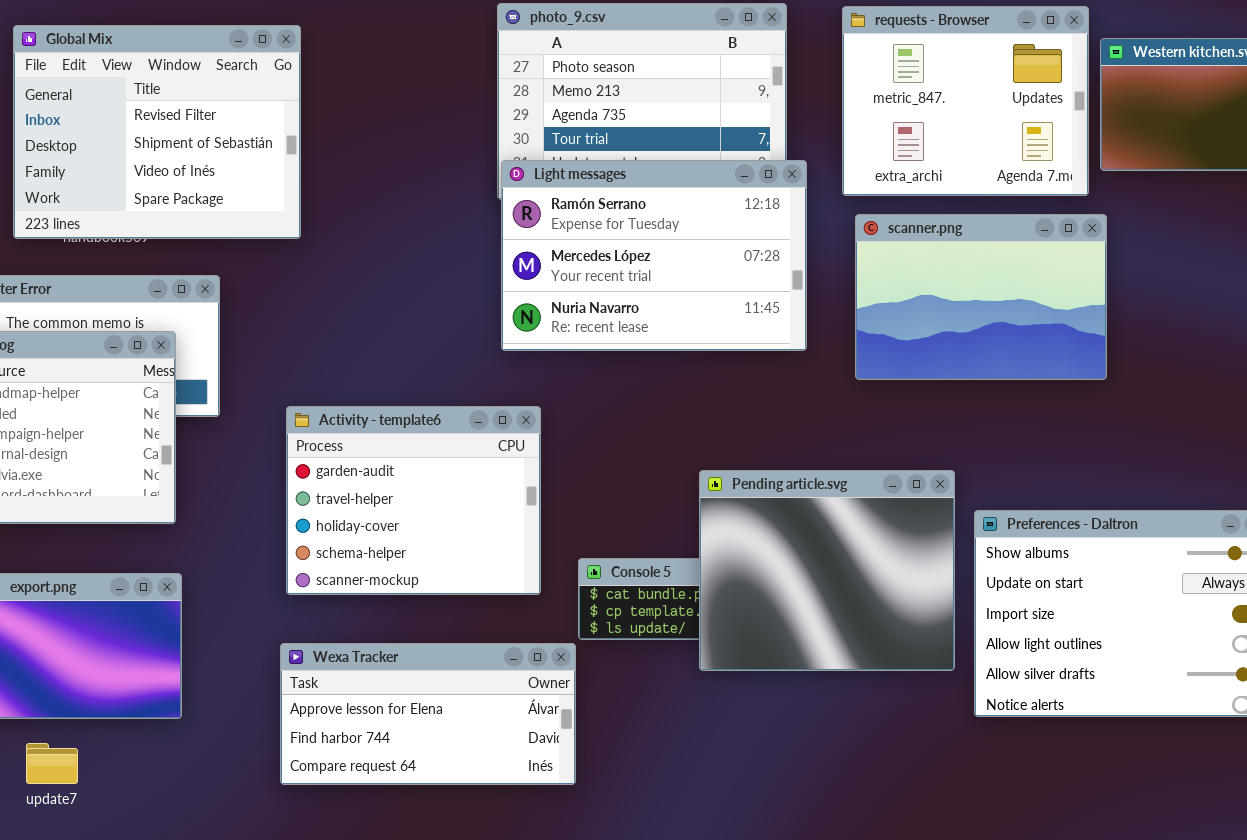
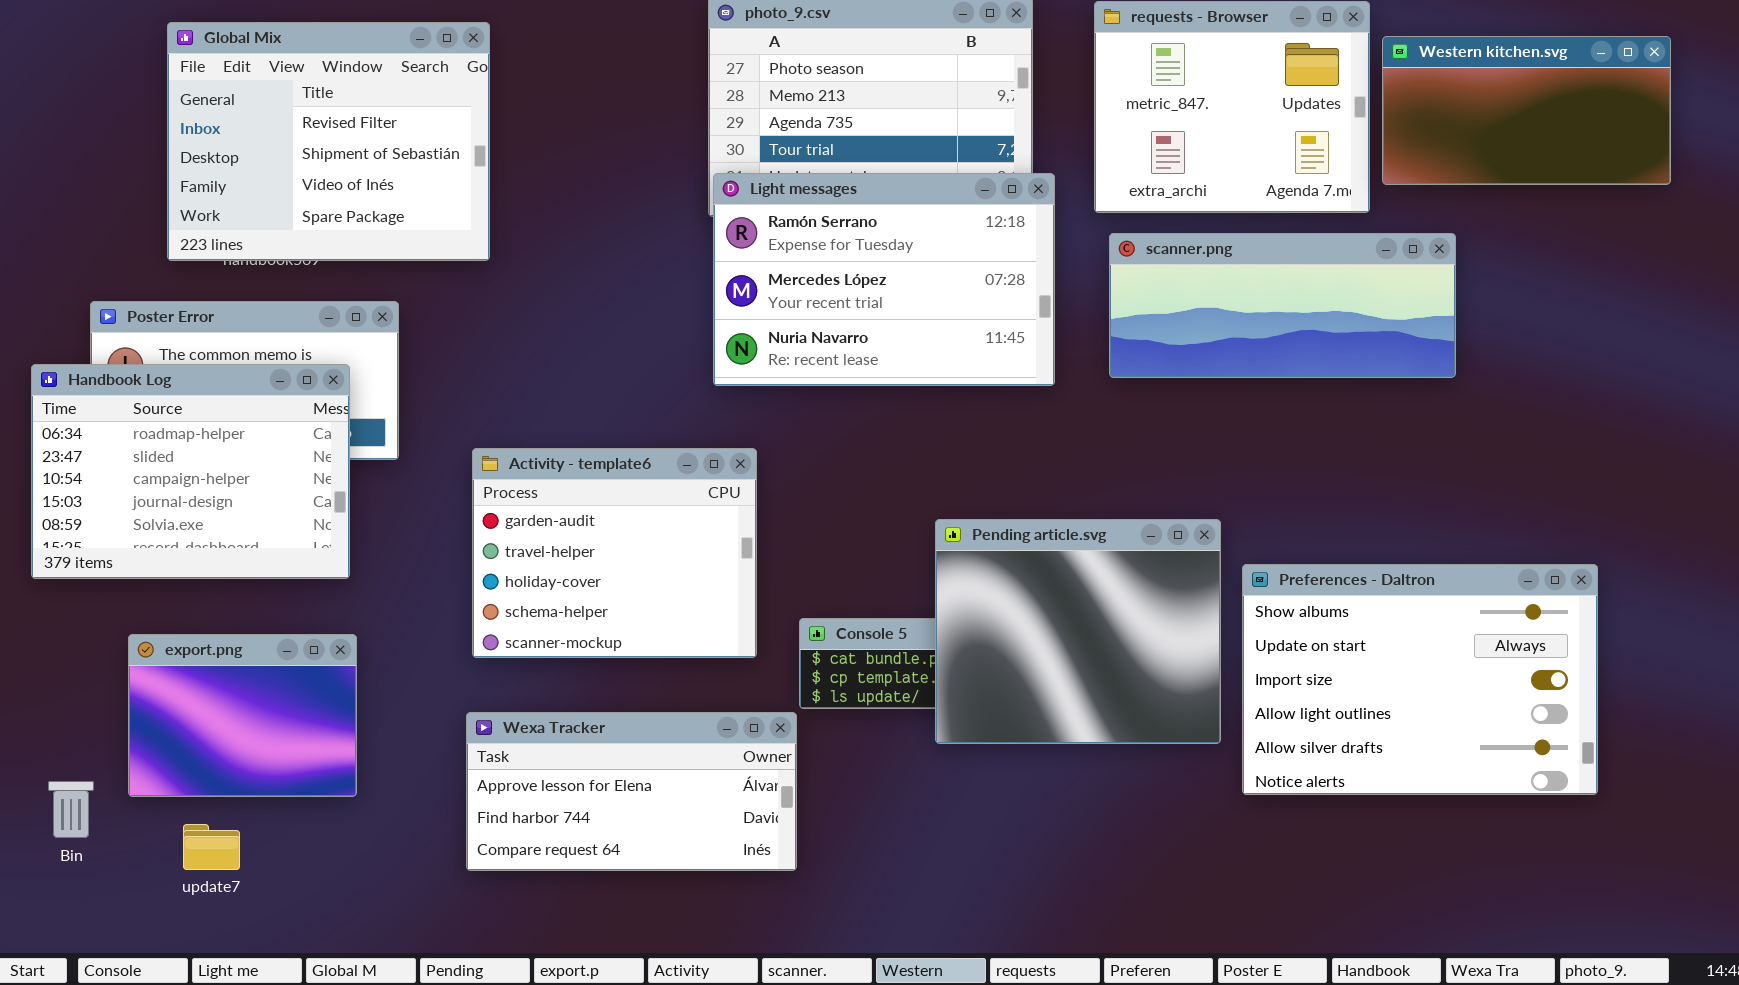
scanner.png: [855,214,1107,380] -> [1109,233,1456,378], resized

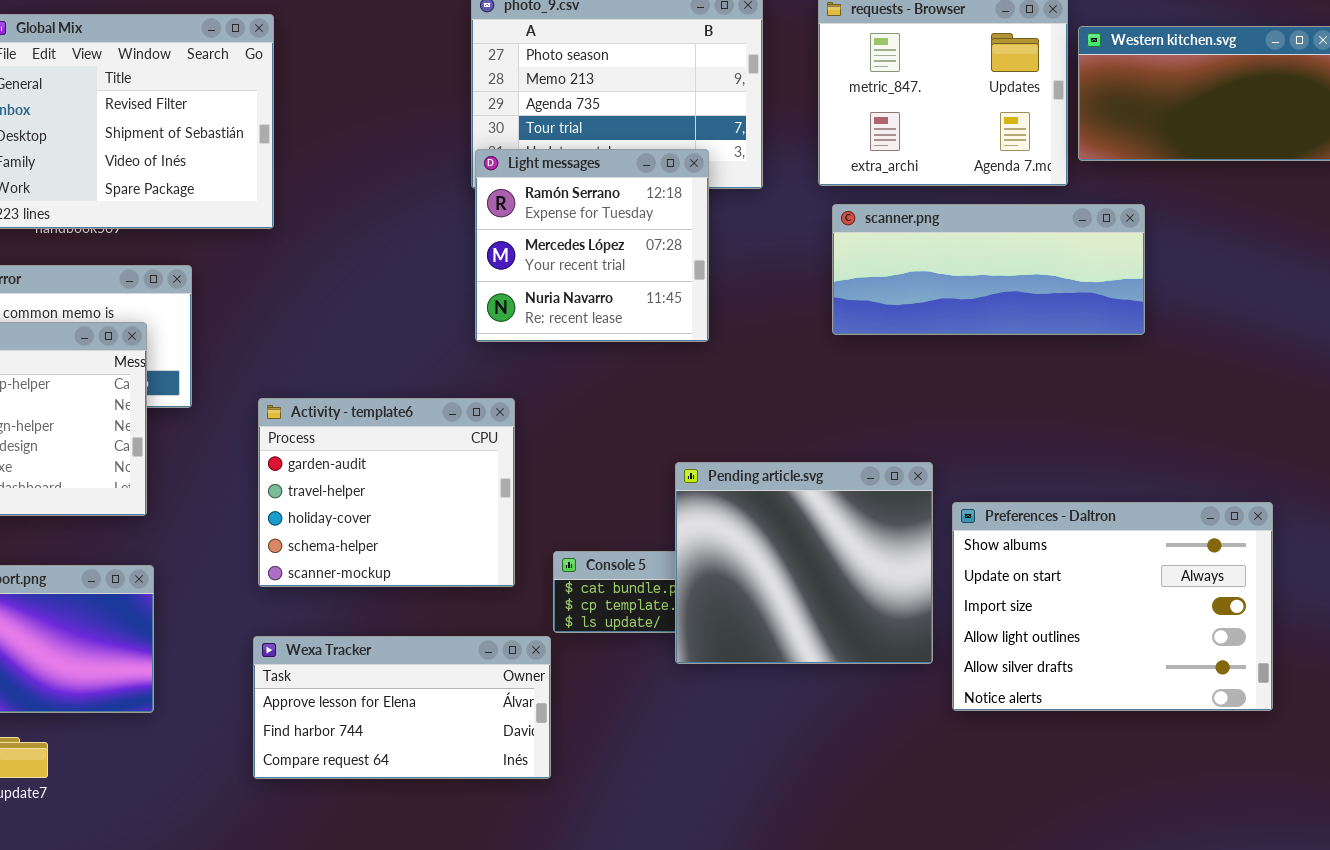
Light messages: [713,173,1055,386] -> [475,149,709,342], resized

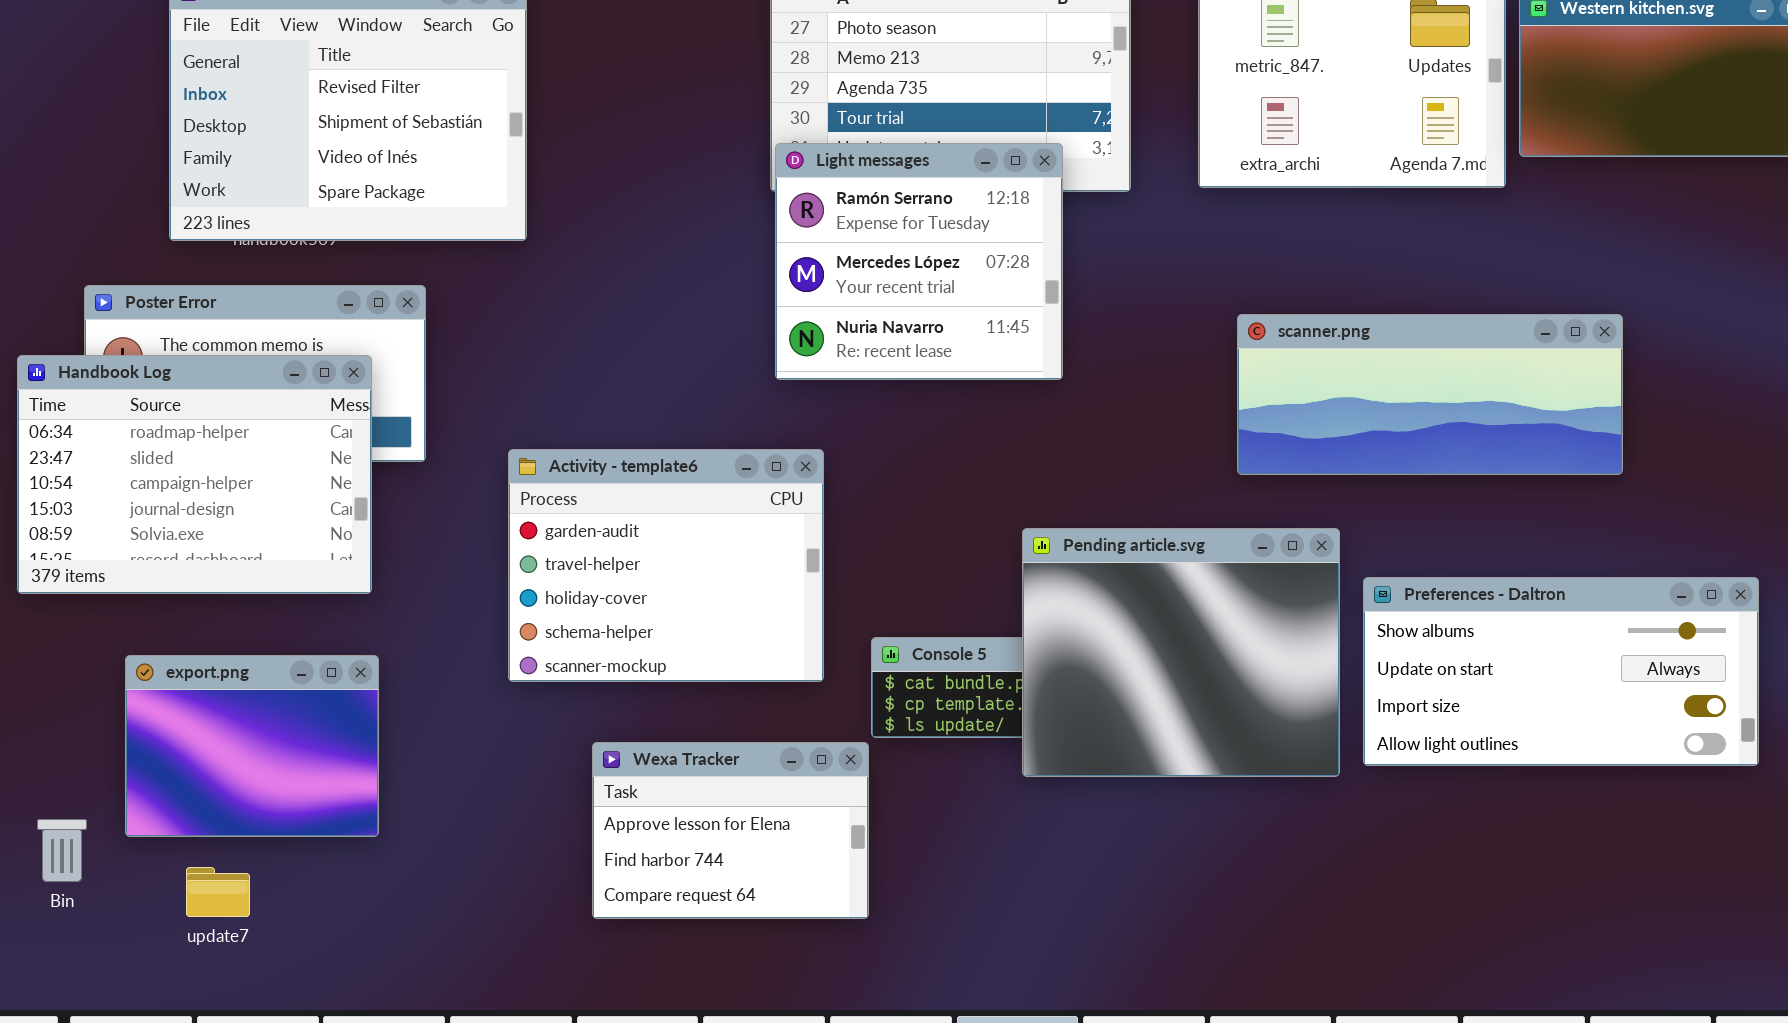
scanner.png: [832,204,1145,335] -> [1237,314,1623,475], moved
Preferences - Daltron: [952,502,1273,711] -> [1363,577,1759,766], resized
Wexa Tracker: [253,636,551,779] -> [592,742,869,919], resized

